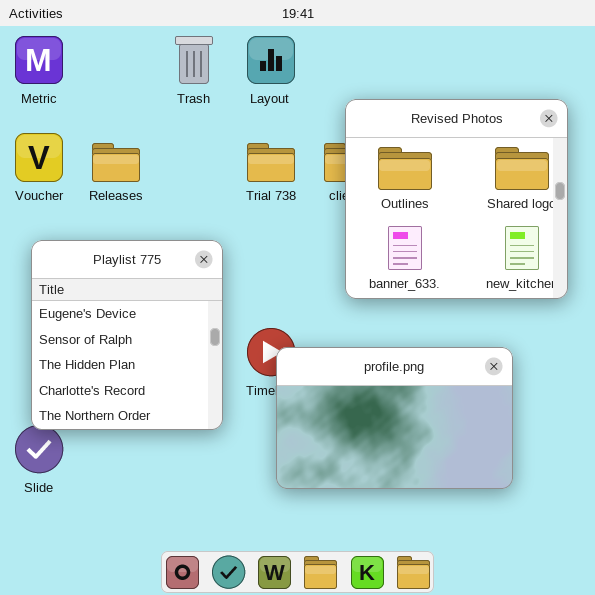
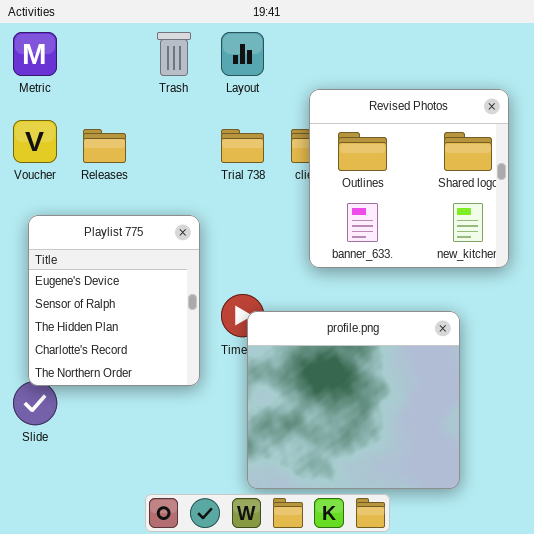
profile.png: [276,347,513,489] -> [247,311,460,489], resized

